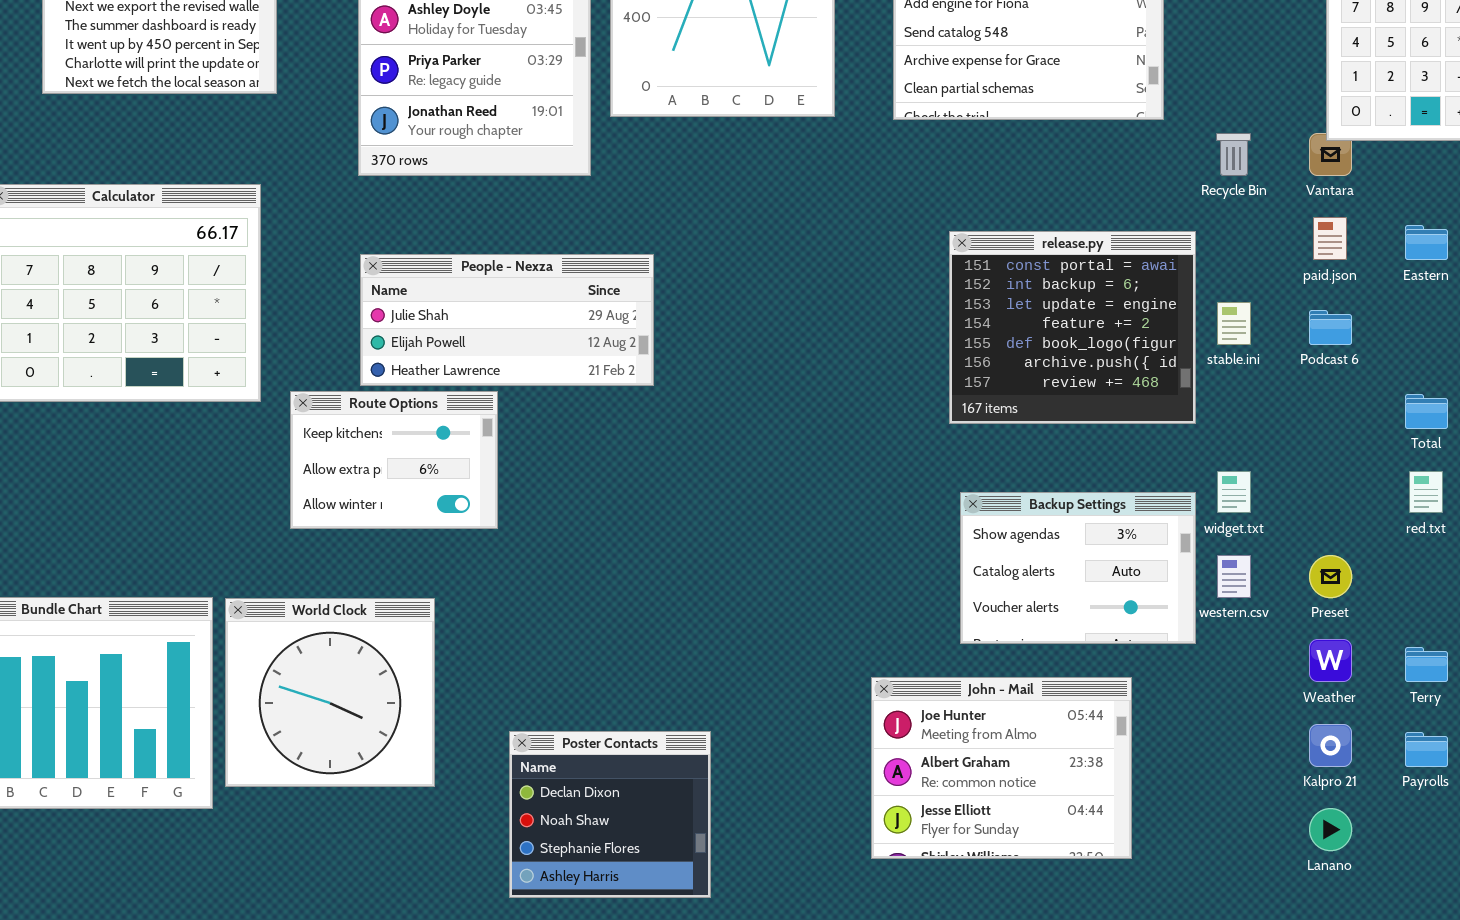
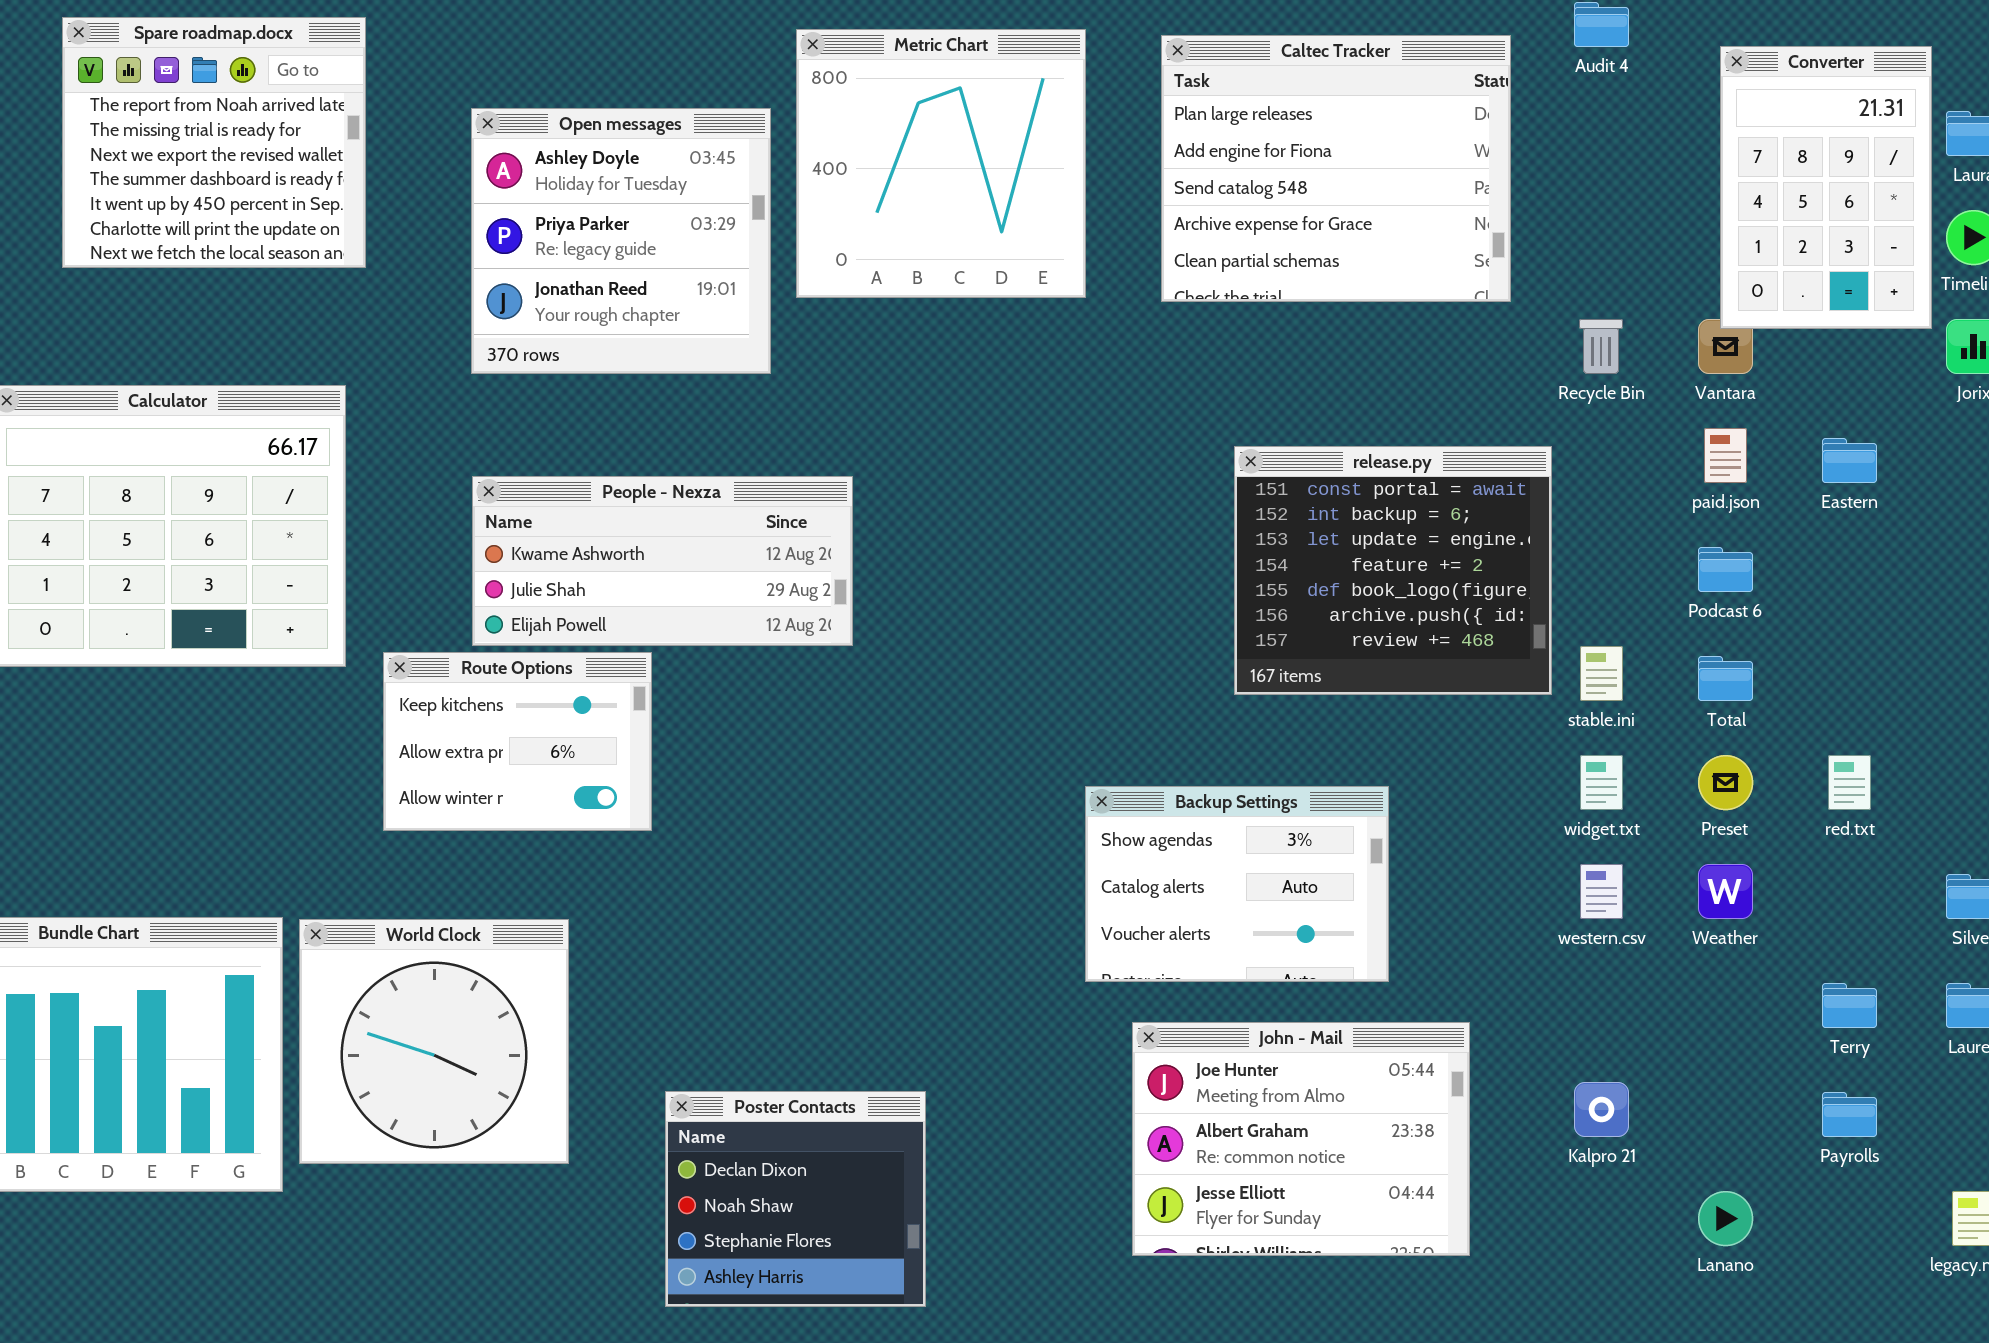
People - Nexza: [360,254,654,386] -> [472,476,853,646], scrolled up 1 row
stable.ini: [1217,302,1251,345] -> [1580,646,1623,701], moved
Total: [1405,394,1448,429] -> [1698,656,1753,701], moved
Backup Settings: [960,492,1196,644] -> [1085,786,1389,982], moved
Preset: [1309,555,1352,598] -> [1698,755,1753,810], moved
Weather: [1309,639,1352,682] -> [1698,864,1753,919], moved
Kalpro 21: [1309,724,1352,767] -> [1574,1082,1629,1137], moved

